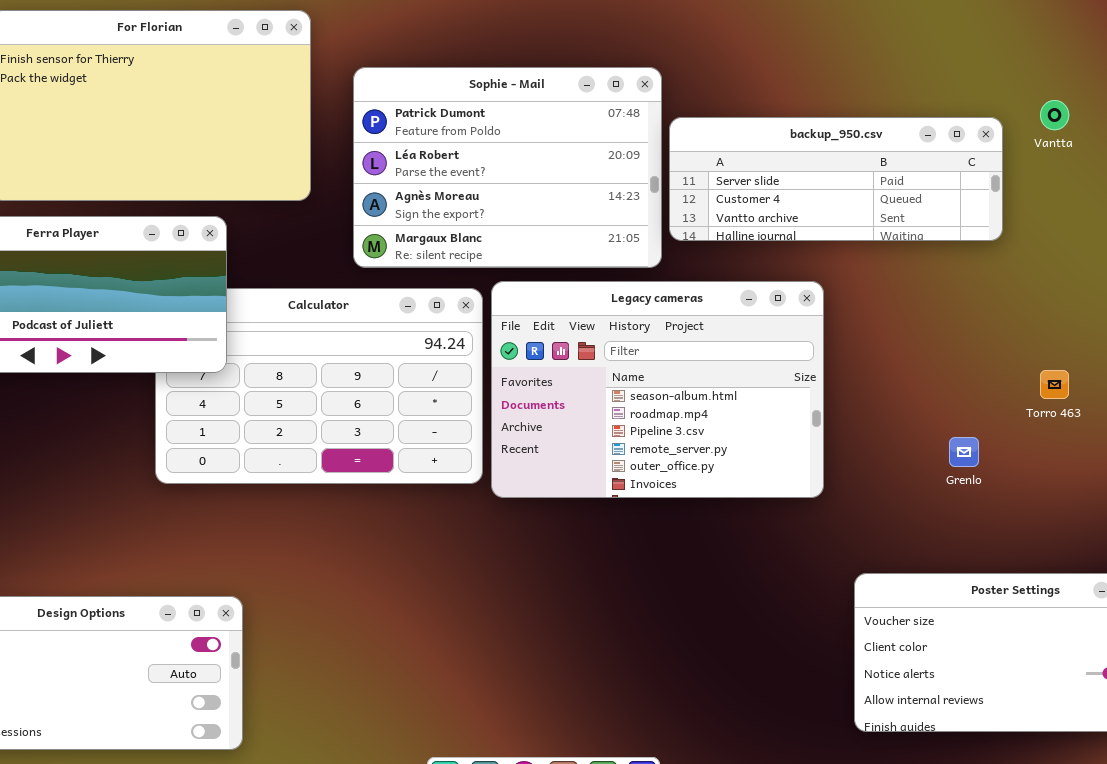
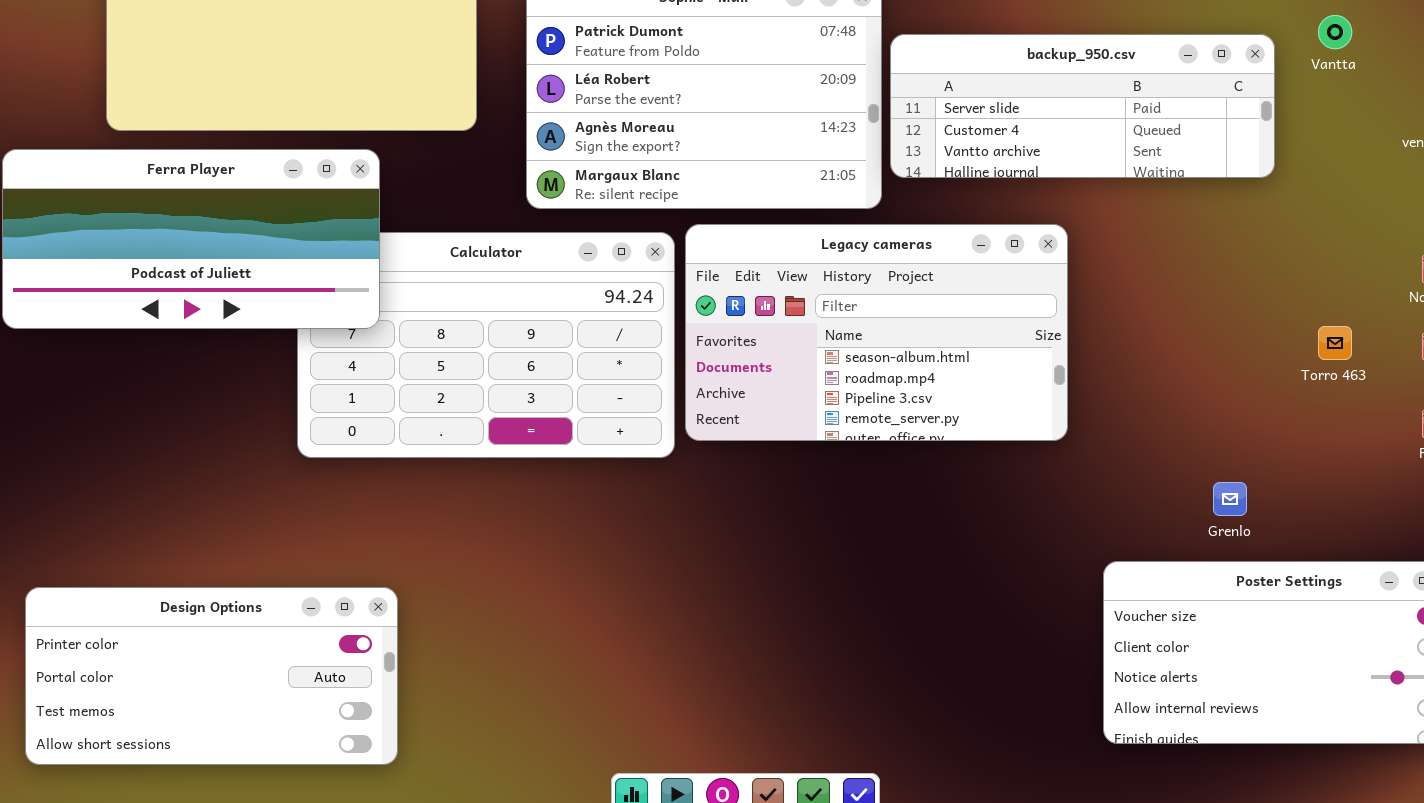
Legacy cameras: [491,281,824,498] -> [685,224,1068,441], resized
Grenlo: [949,437,979,467] -> [1213,482,1247,516], moved

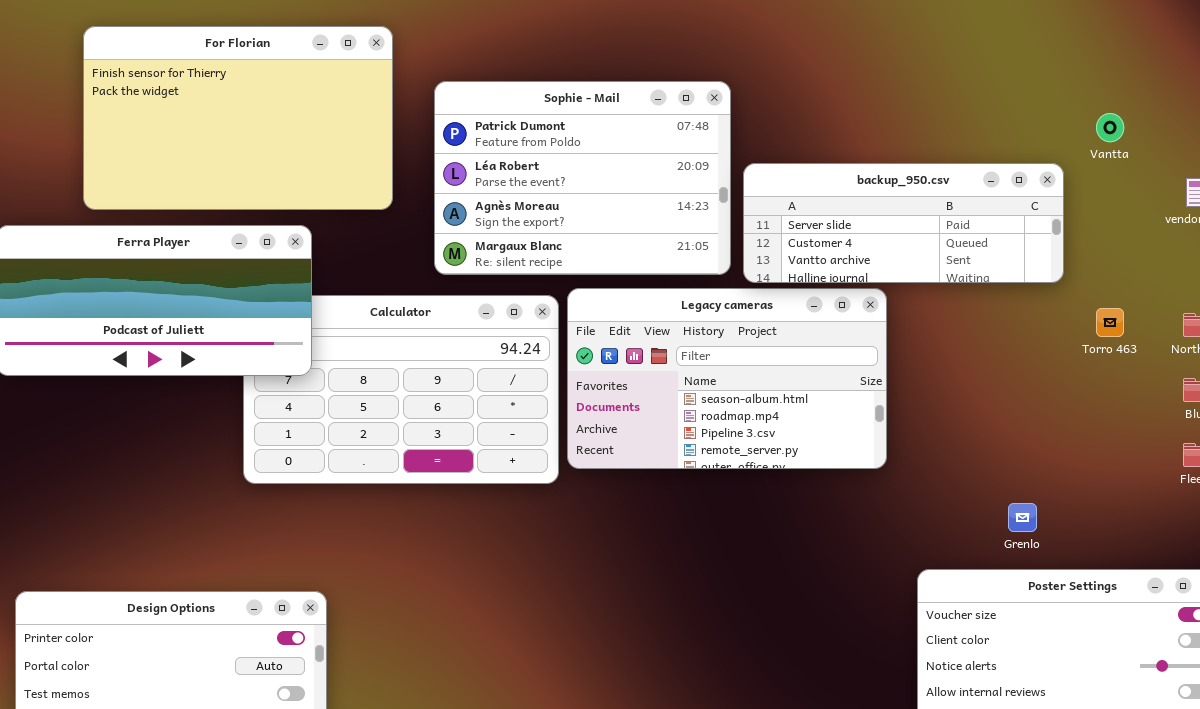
backup_950.csv: [890,34,1275,178] -> [743,163,1064,283], moved
Torro 463: [1318,326,1352,360] -> [1096,308,1124,337], moved

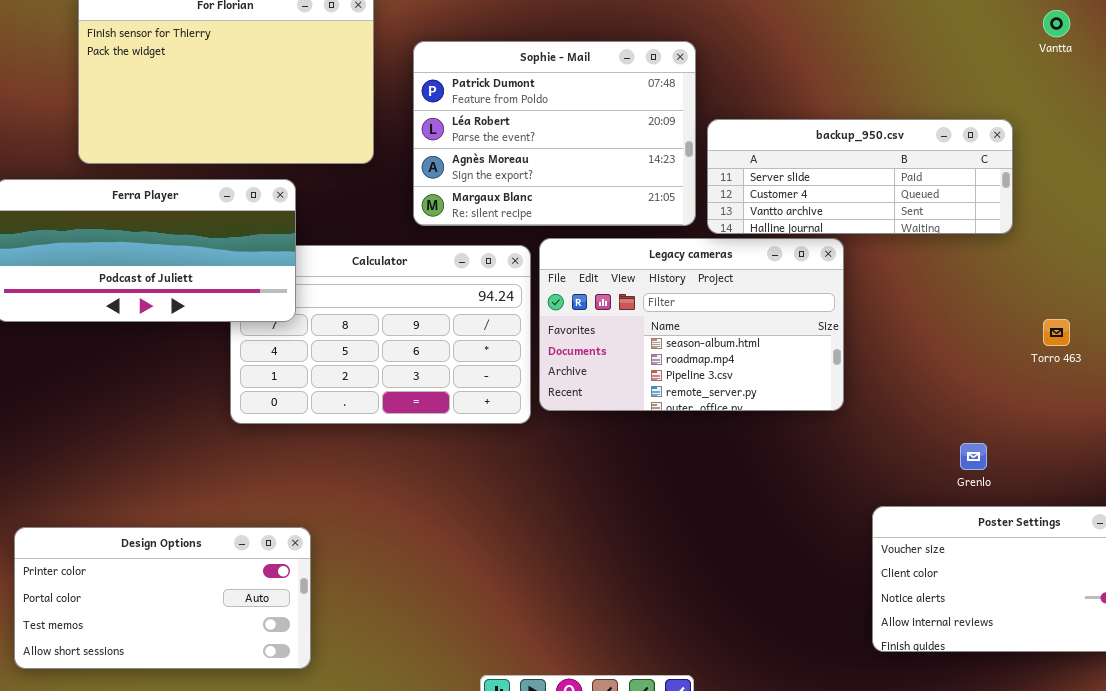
Vantta: [1096,113,1124,142] -> [1043,10,1070,37], moved
Torro 463: [1096,308,1124,337] -> [1043,319,1070,346], moved

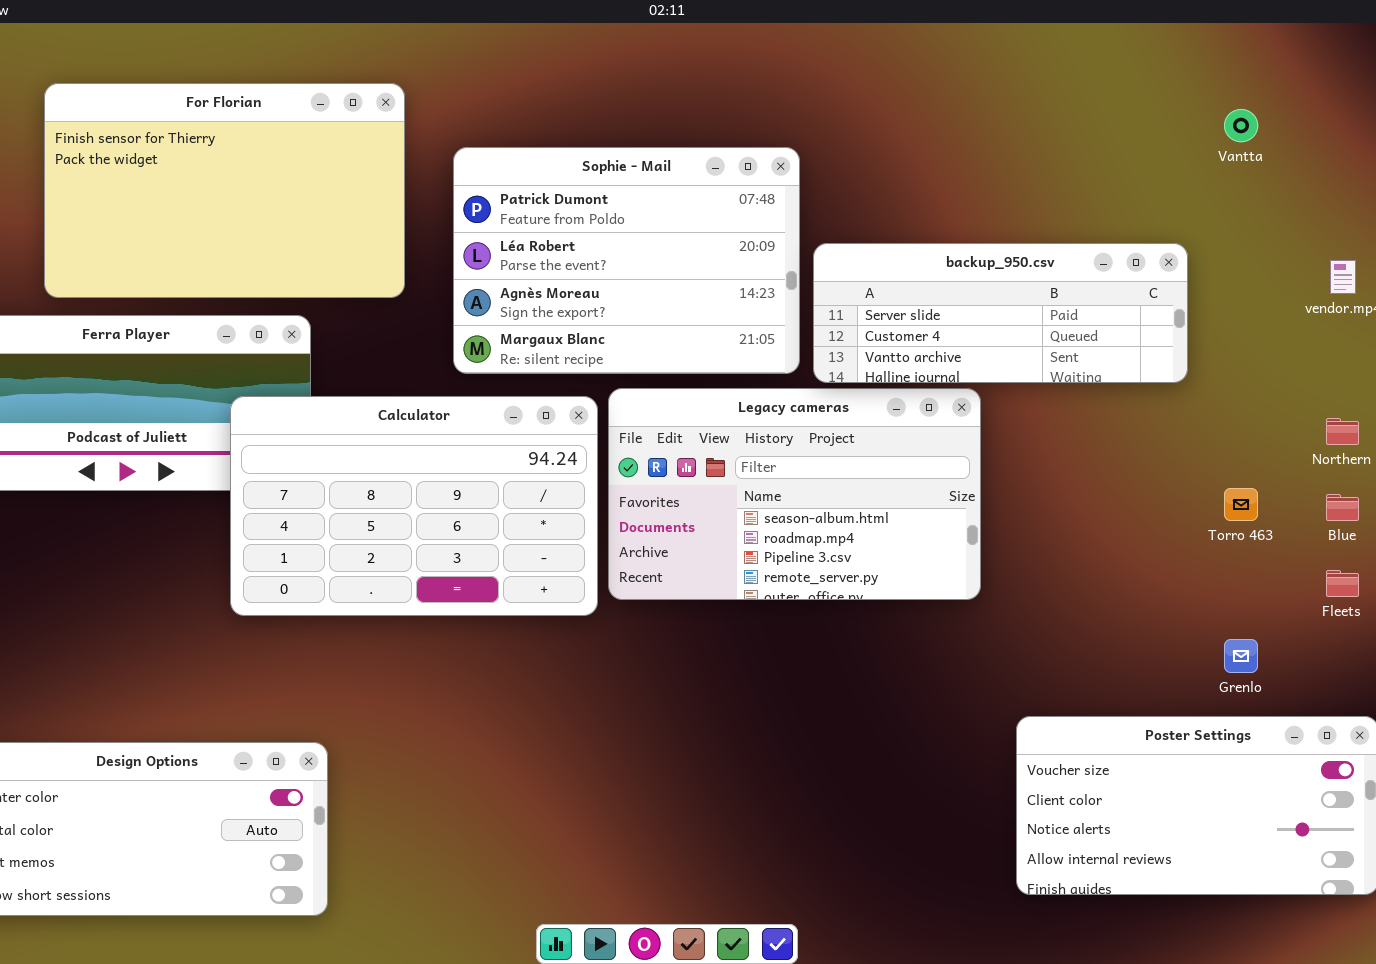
Calculator: [230,245,531,424] -> [230,396,598,616], raised
Grenlo: [960,443,987,470] -> [1224,639,1258,673], moved

